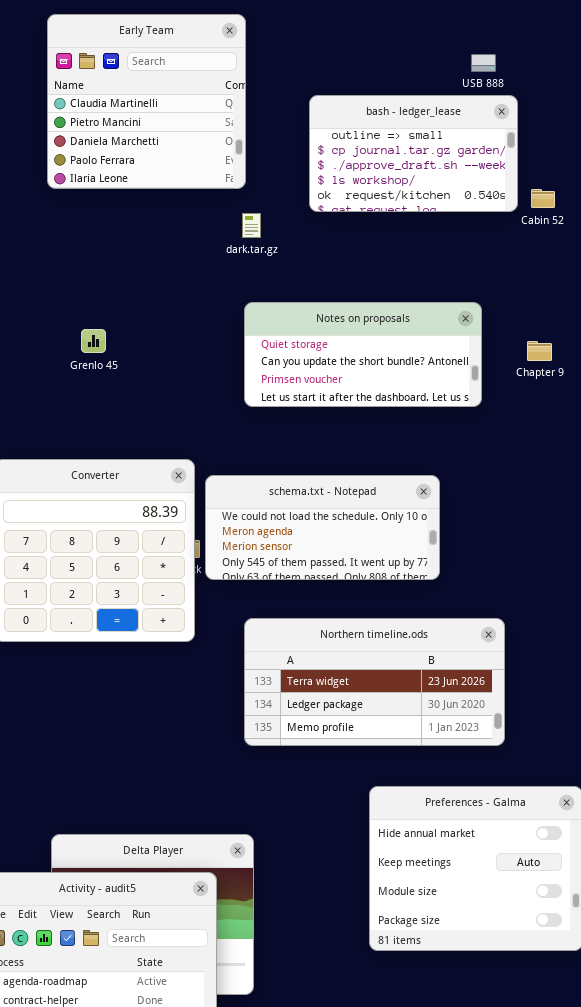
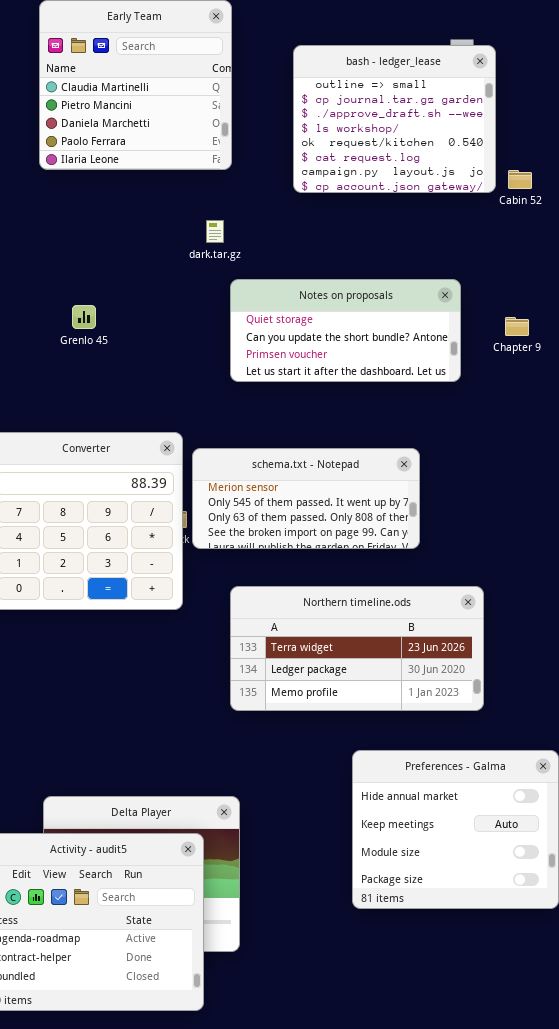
bash - ledger_lease: [309,95,518,212] -> [293,45,496,193], resized
dark.tar.gz: [242,213,261,238] -> [206,220,224,243], moved
schema.txt - Notepad: [205,475,440,580] -> [192,448,420,549], scrolled down 2 rows

